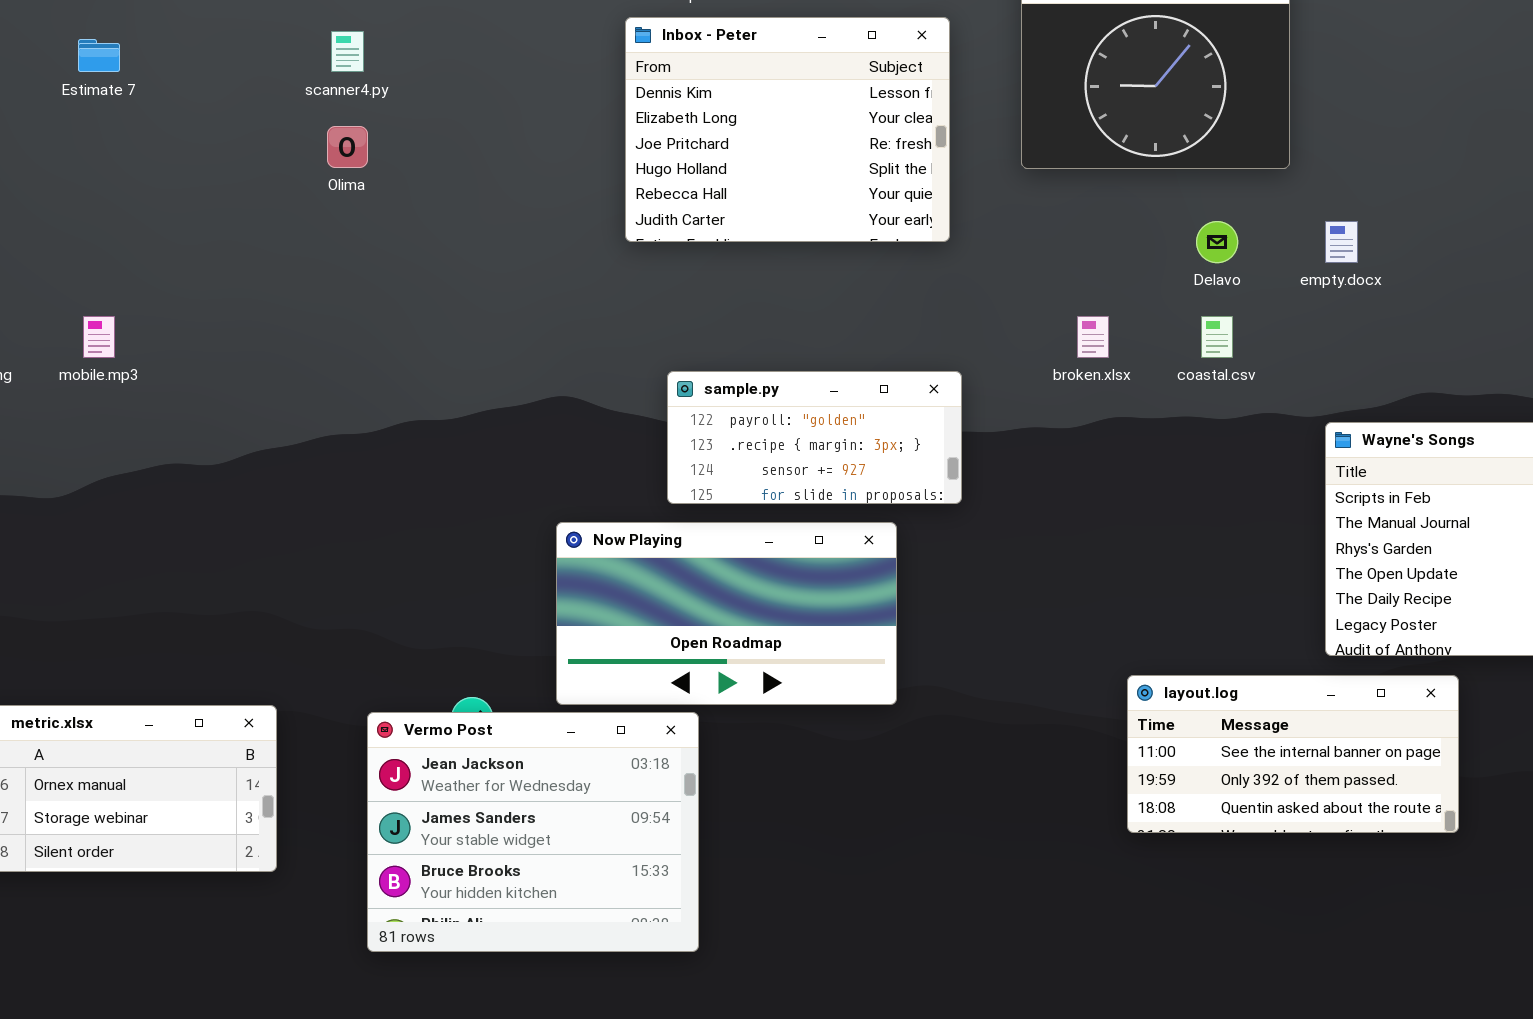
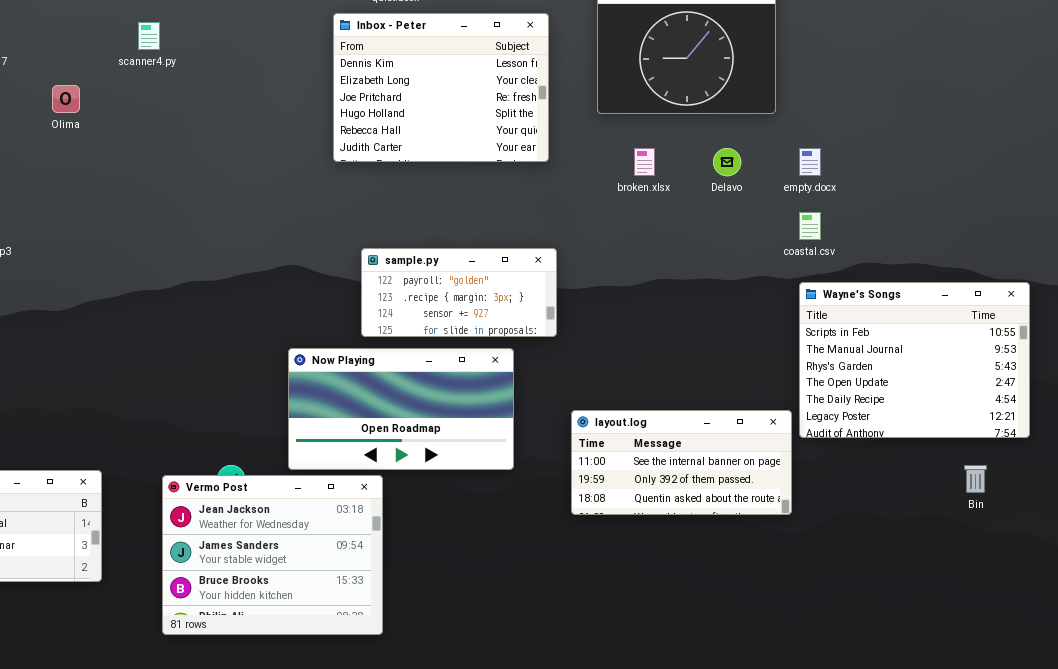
Olima: [327,126,368,168] -> [52,85,80,113], moved
broken.xlsx: [1077,316,1109,358] -> [634,148,655,176], moved
coastal.csv: [1201,316,1233,358] -> [799,212,821,240], moved
layout.log: [1127,675,1459,833] -> [571,410,792,515], moved

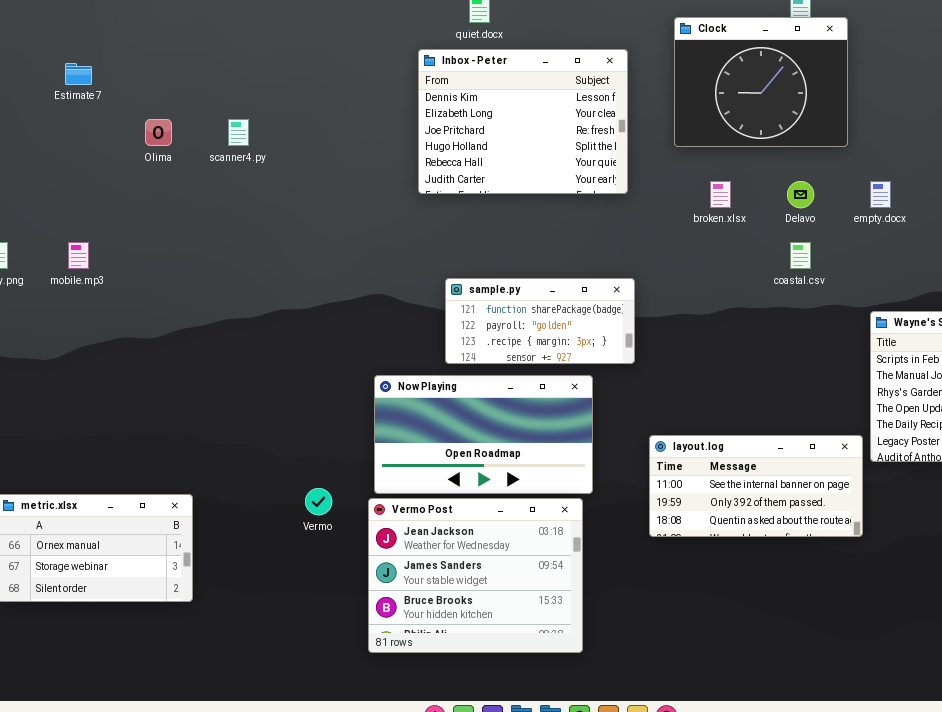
scanner4.py: [138,22,160,50] -> [228,119,249,146], moved
coastal.csv: [799,212,821,240] -> [790,242,811,269], moved
sample.py: [361,248,557,337] -> [445,278,635,364], scrolled up 1 row
Vermo Post: [162,475,383,635] -> [368,498,583,653], moved

